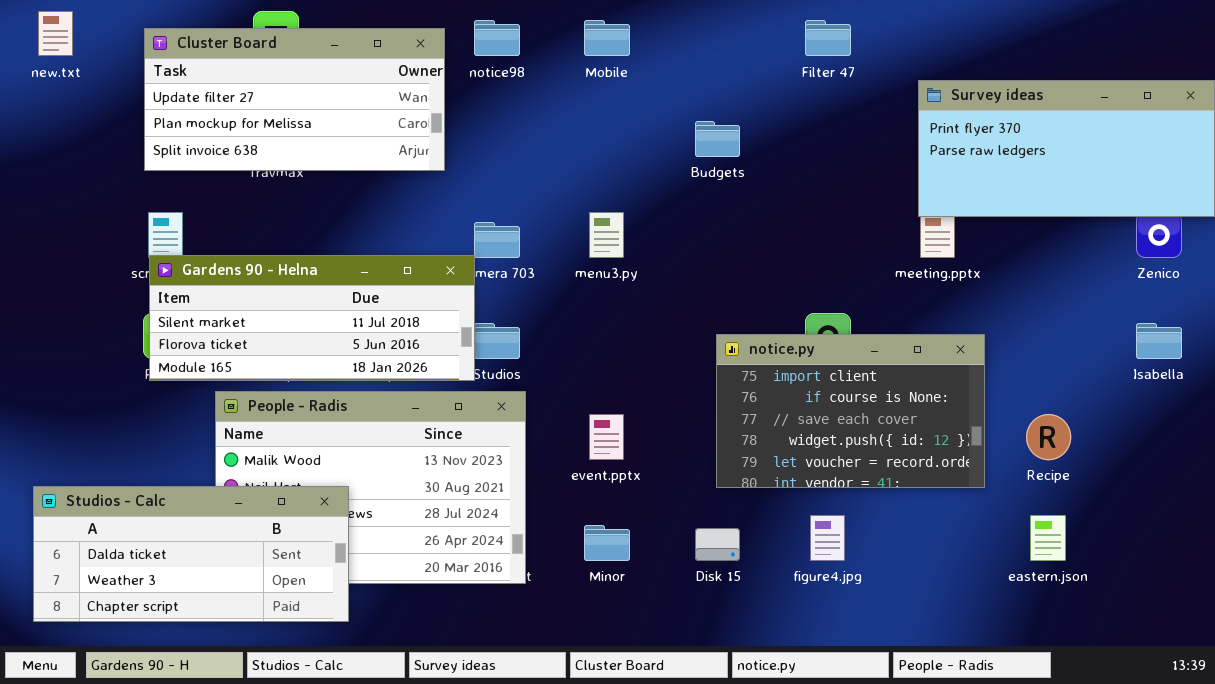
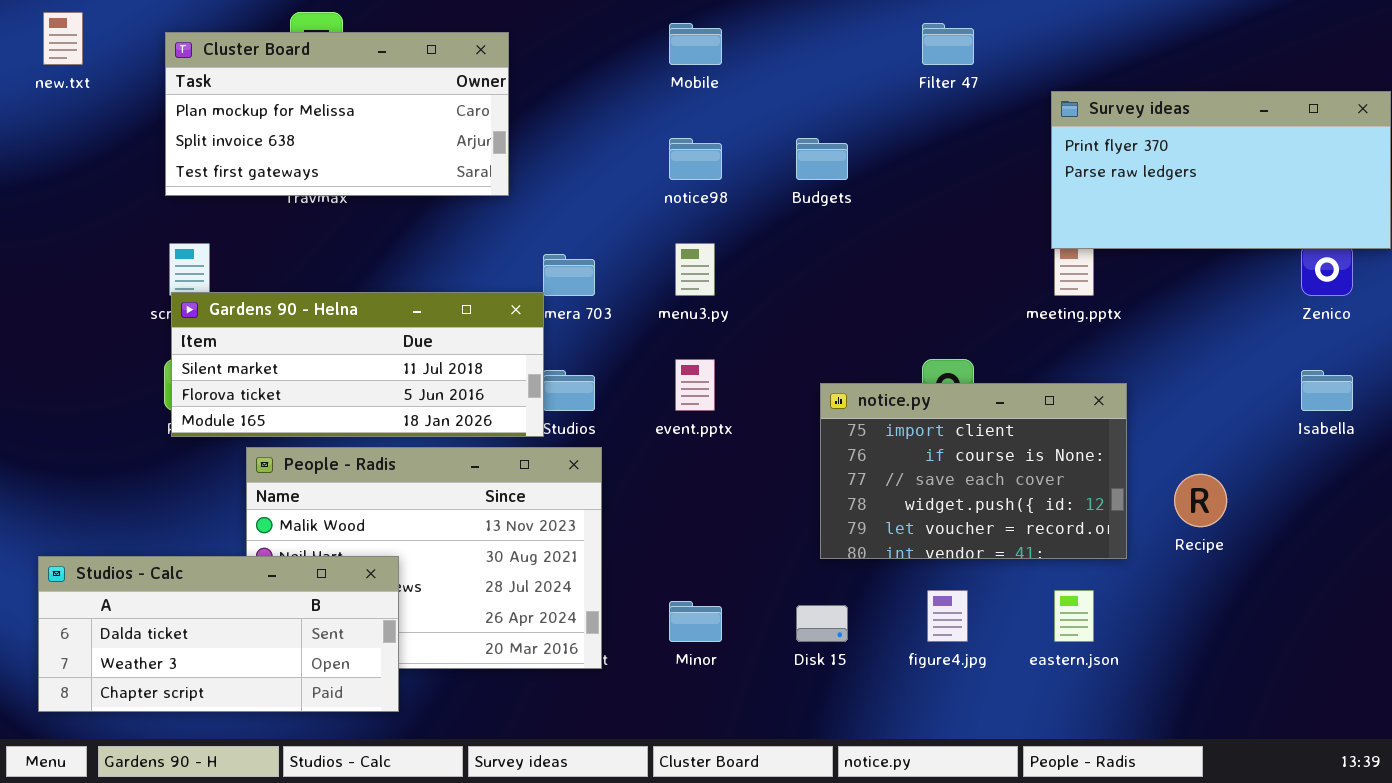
notice98: [474,20,520,56] -> [669,138,722,180], moved
Cluster Board: [144,28,445,171] -> [165,32,509,196], scrolled down 1 row
event.pptx: [589,414,624,460] -> [675,359,715,411], moved
eastern.json: [1030,515,1066,561] -> [1054,590,1094,642], moved

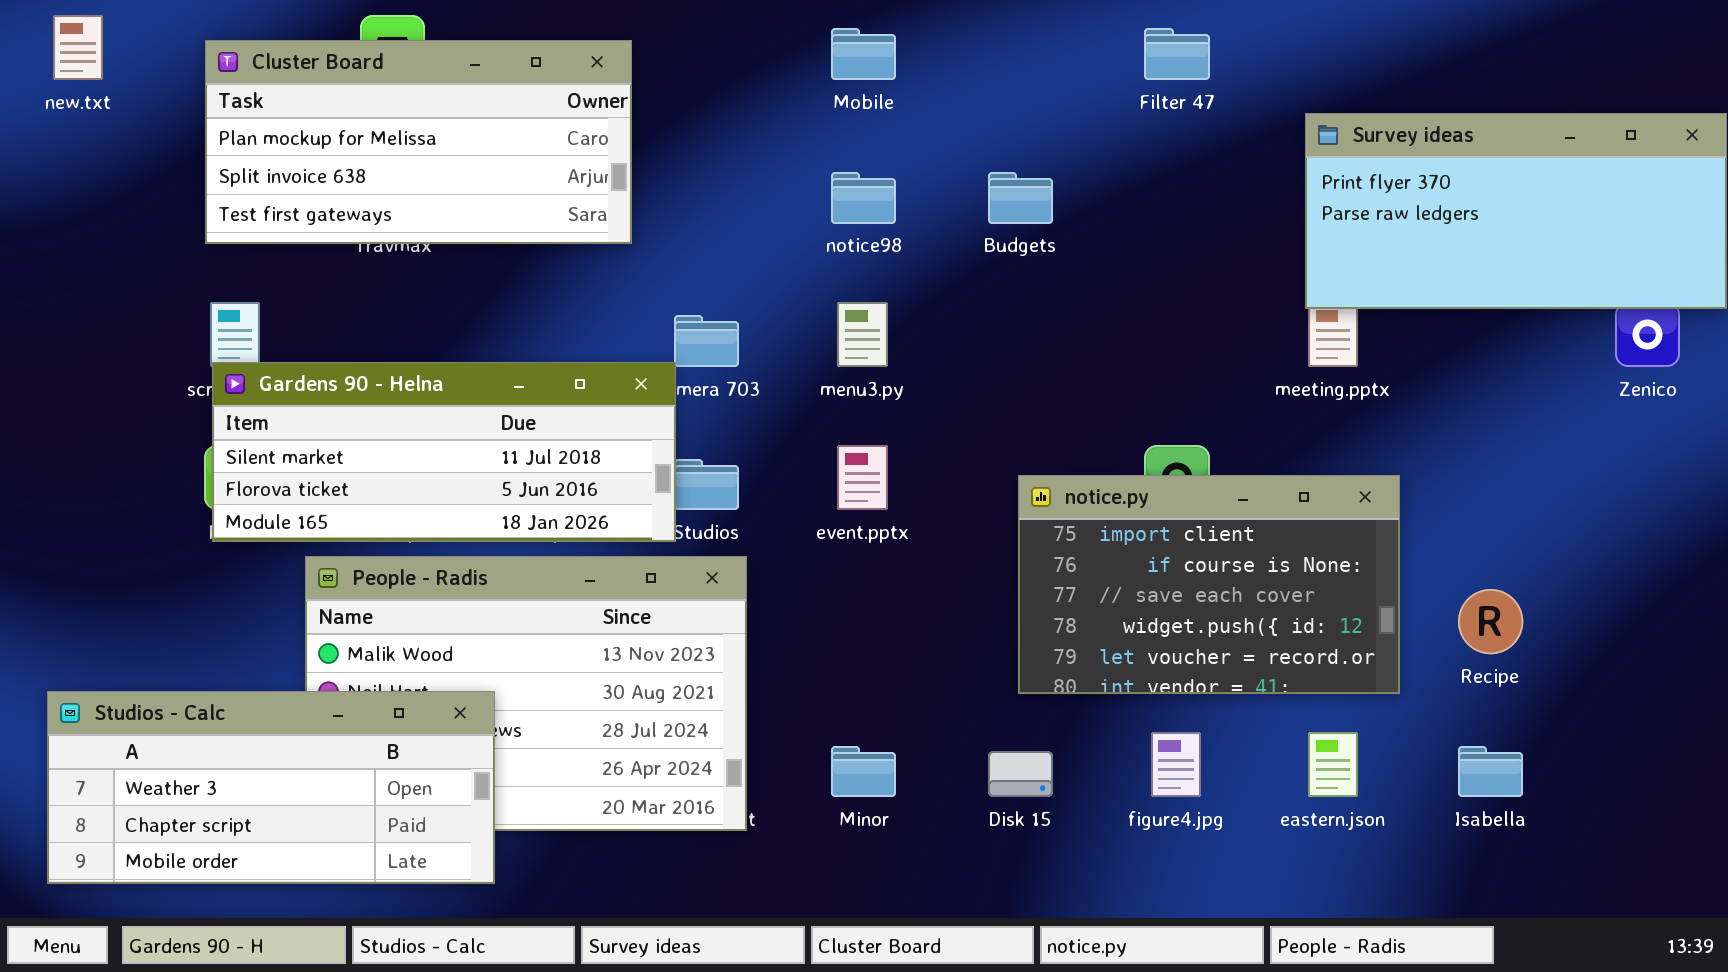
Isabella: [1301,370,1353,411] -> [1458,746,1523,797], moved
Studios - Calc: [38,556,399,712] -> [47,691,495,884], scrolled down 1 row

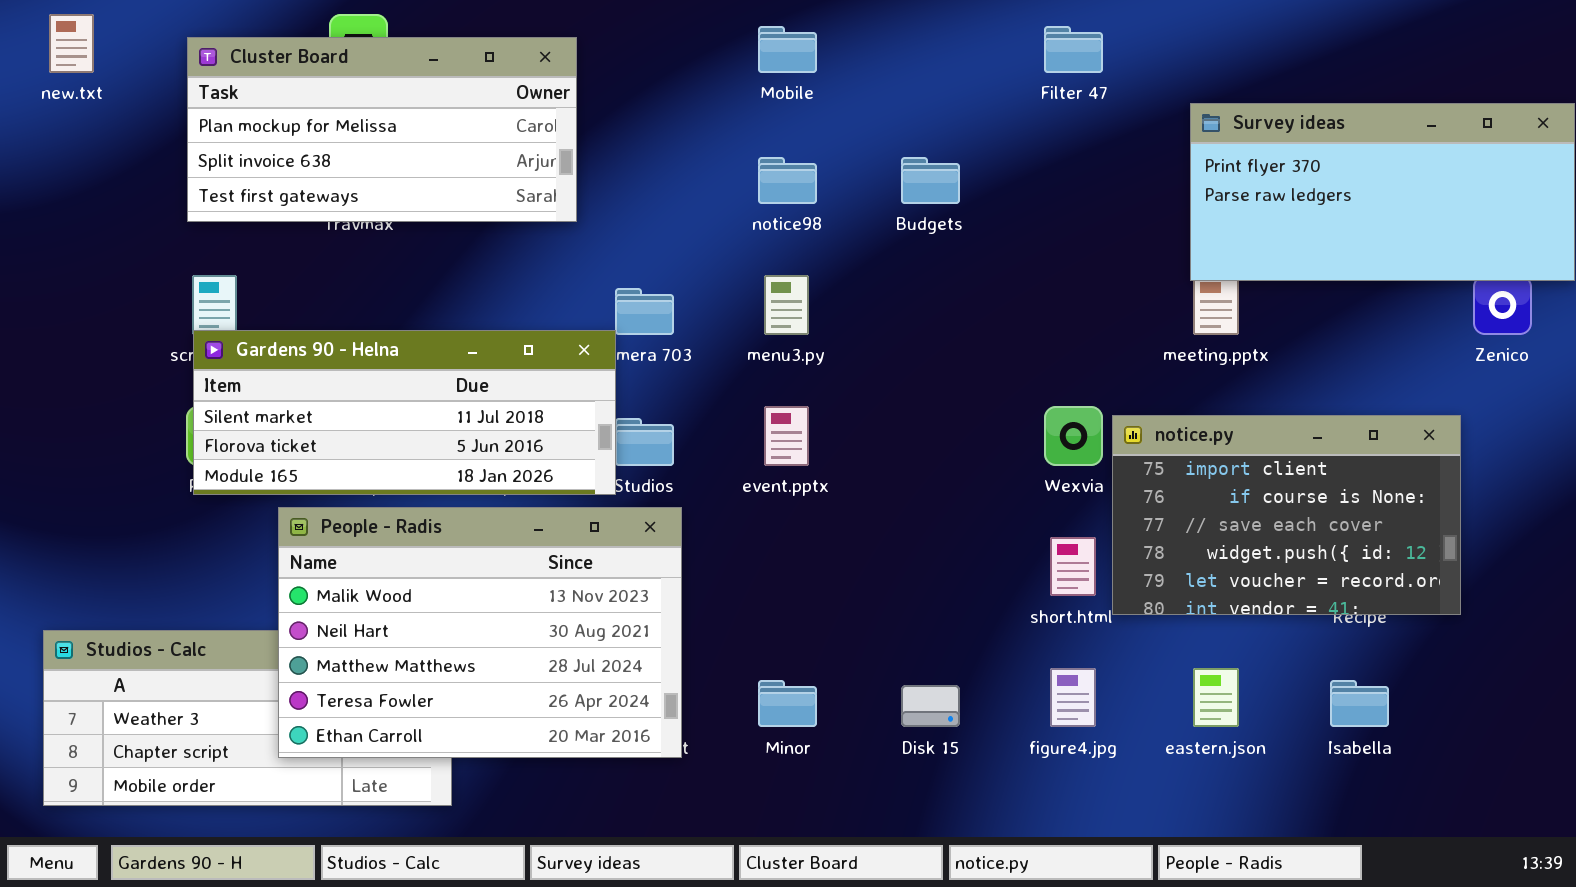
notice.py: [1018,475,1400,694] -> [1112,415,1461,615], moved
People - Radis: [305,556,747,831] -> [278,507,682,758], raised

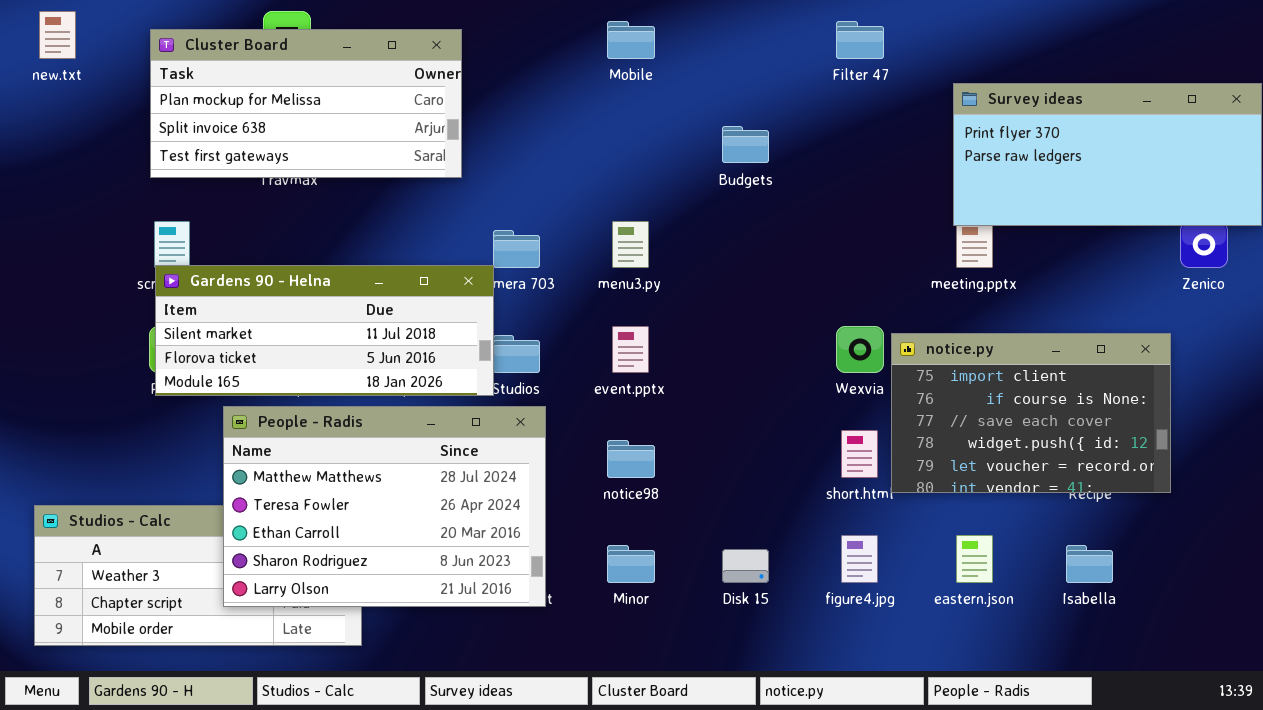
notice98: [758,157,817,204] -> [607,440,655,478], moved
People - Radis: [278,507,682,758] -> [223,406,546,607], scrolled down 2 rows

